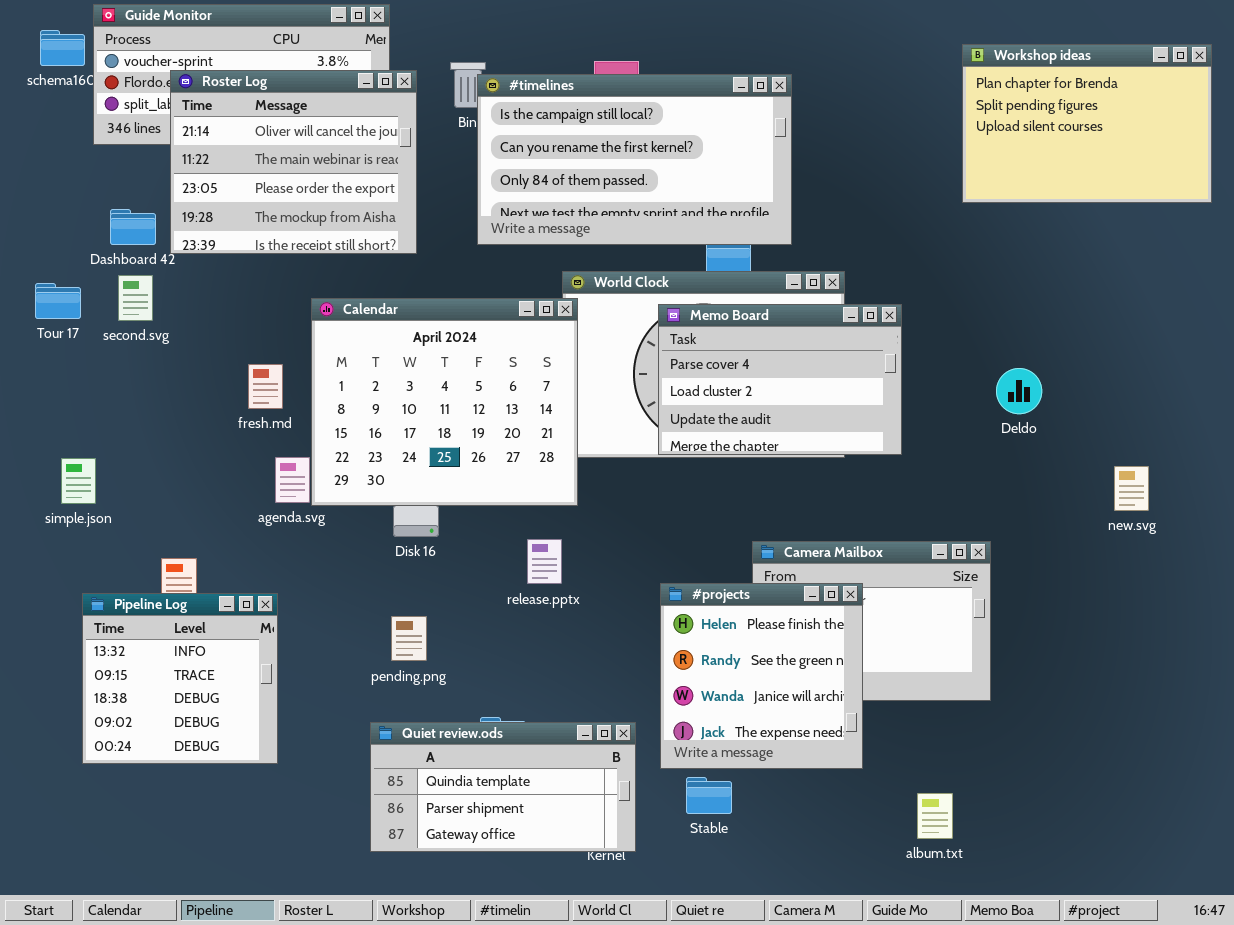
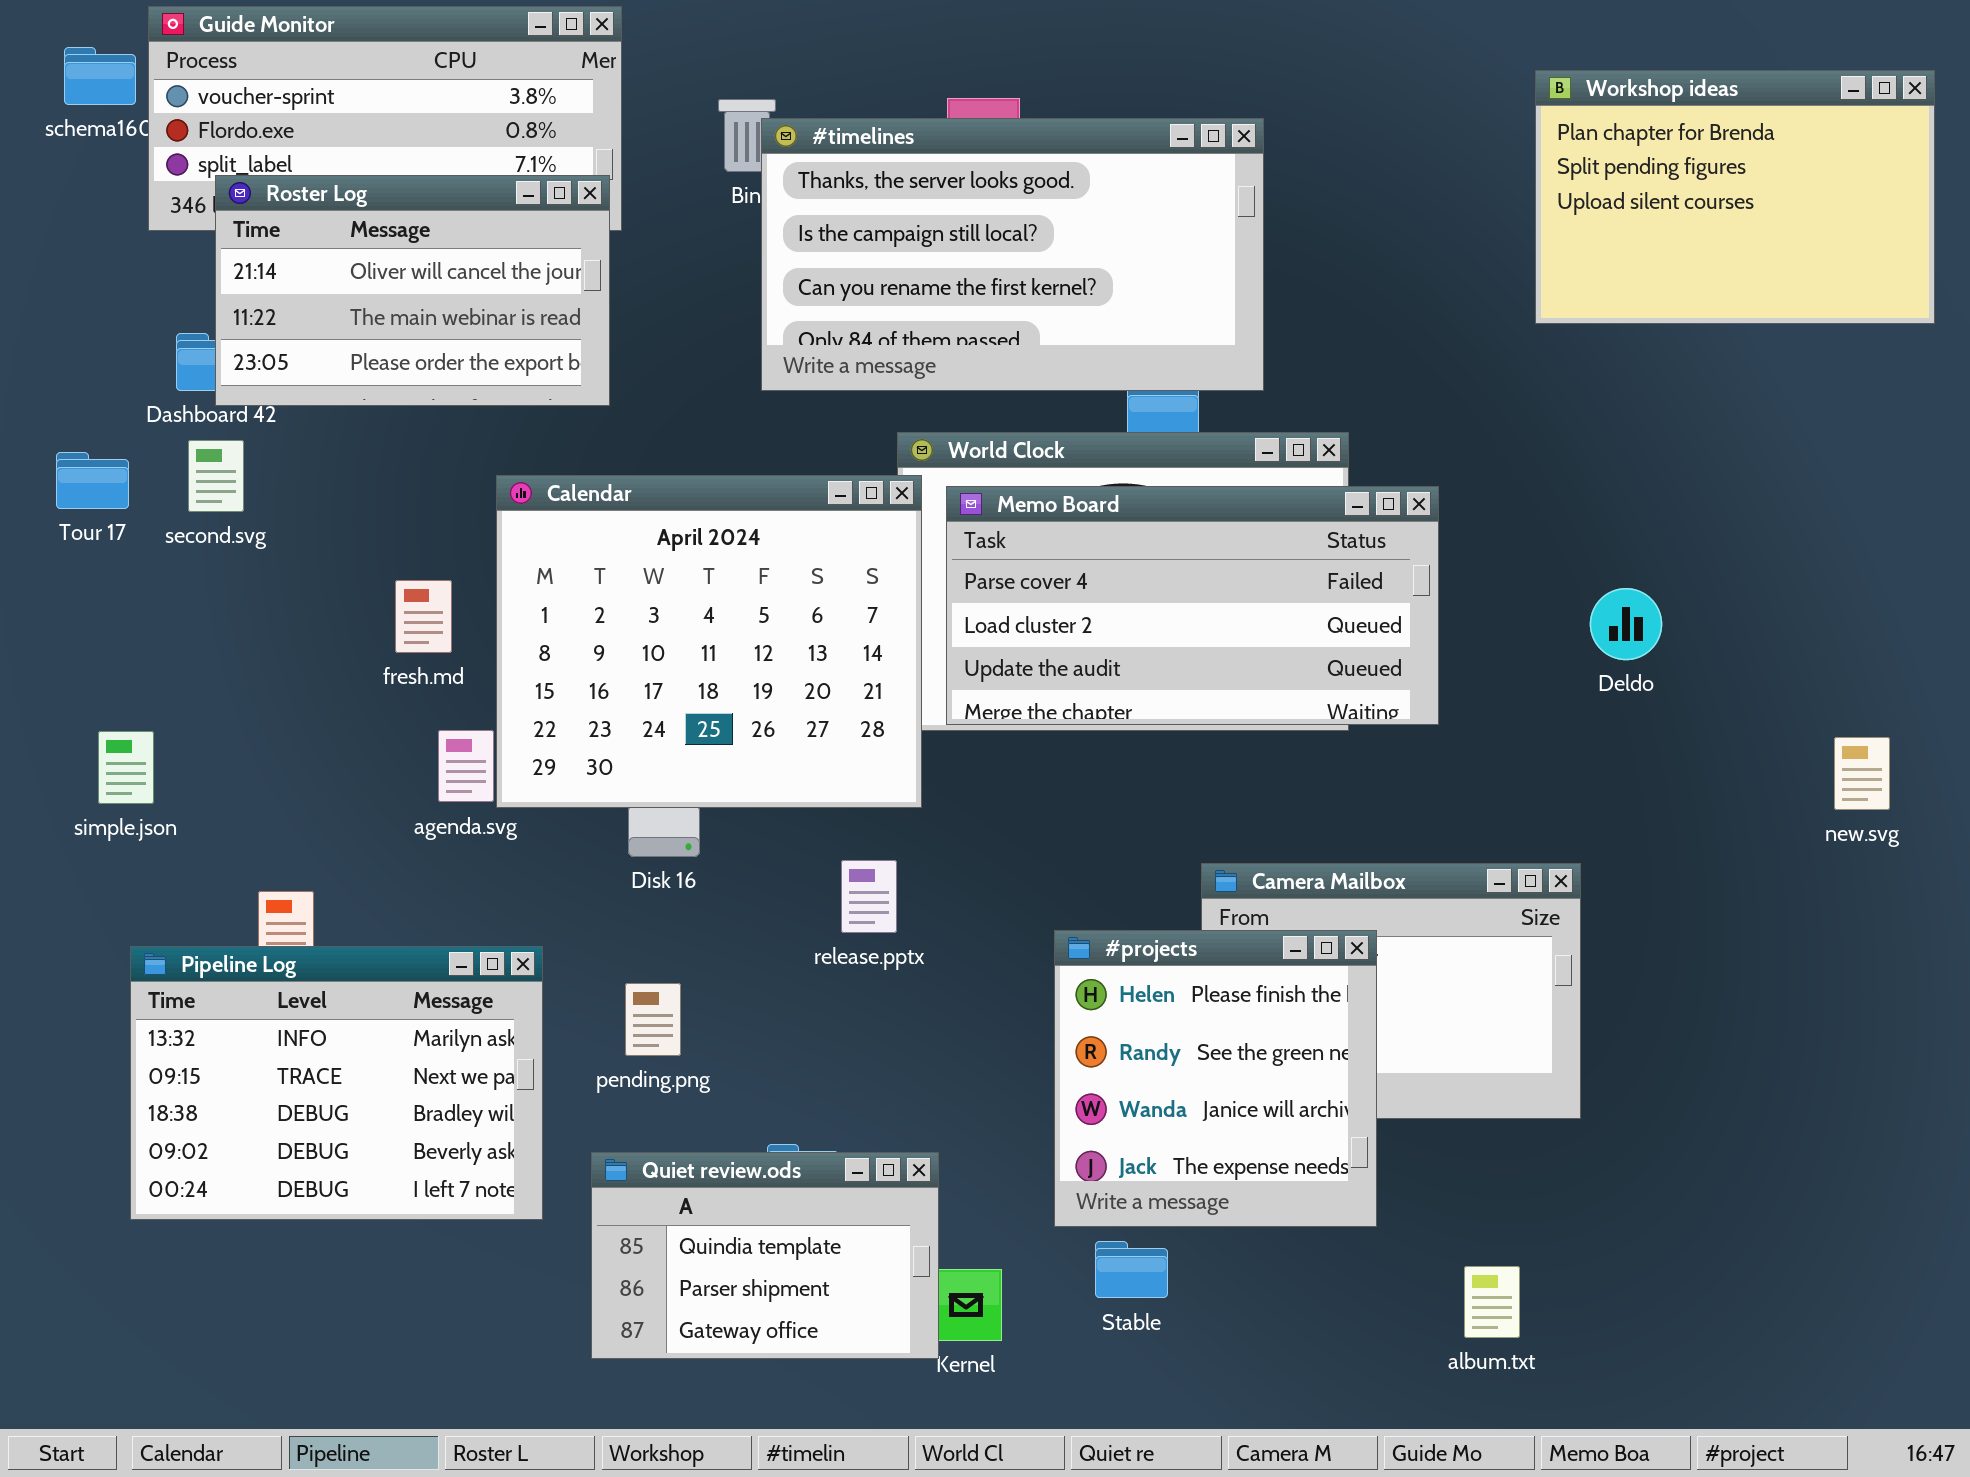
Roster Log: [170,70,417,254] -> [215,175,610,406], moved, resized
#timelines: [477,74,792,245] -> [761,118,1264,391], scrolled up 1 row
Memo Board: [658,304,902,455] -> [946,486,1439,725], resized
new.svg: [1114,466,1149,511] -> [1834,737,1890,810], moved
Pipeline Log: [82,593,278,764] -> [130,946,543,1220], resized
Quiet review.ods: [370,722,636,852] -> [591,1152,939,1359], resized

